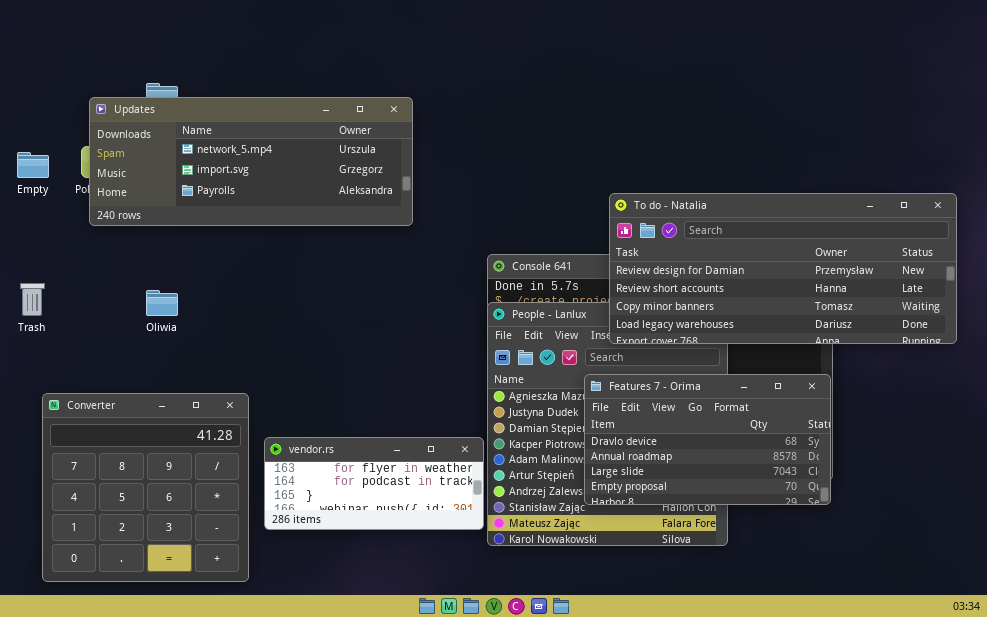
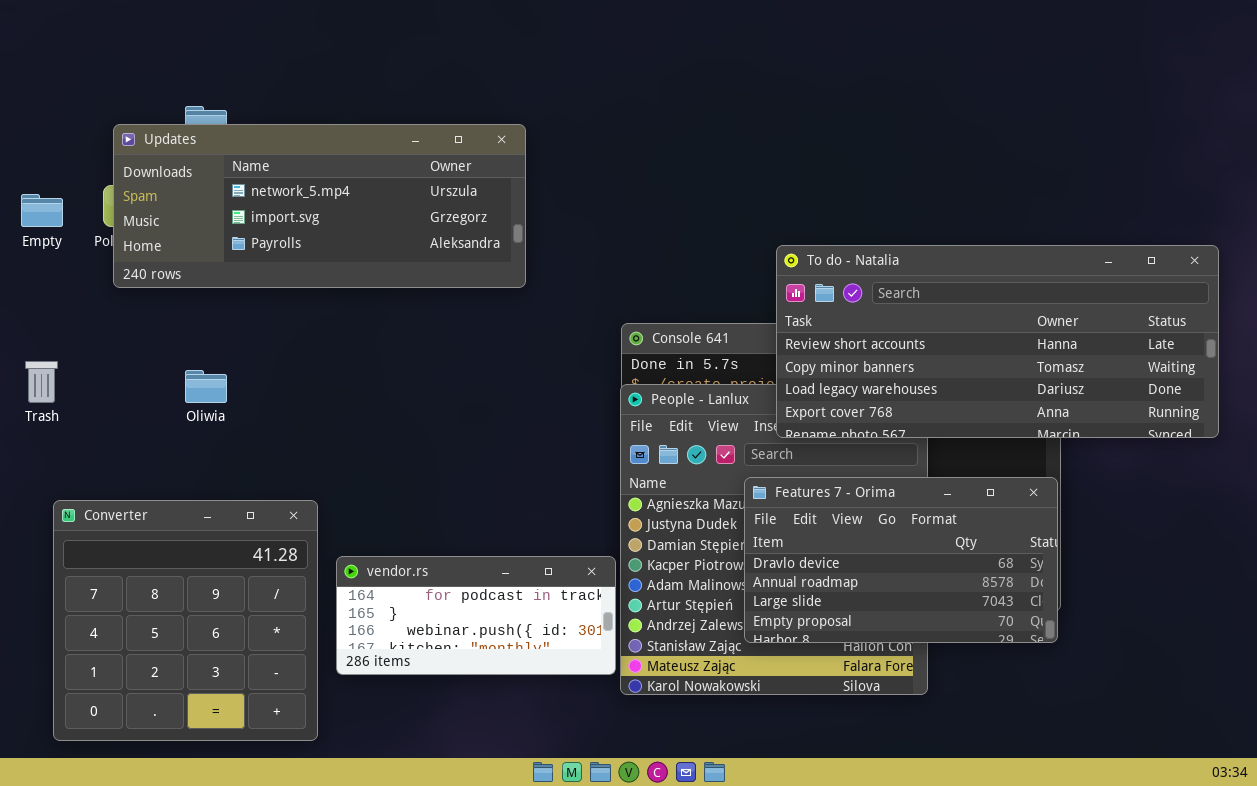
To do - Natalia: [609,193,957,344] -> [776,245,1219,438], scrolled down 1 row
vendor.rs: [264,437,484,530] -> [336,556,616,675], scrolled down 1 row

